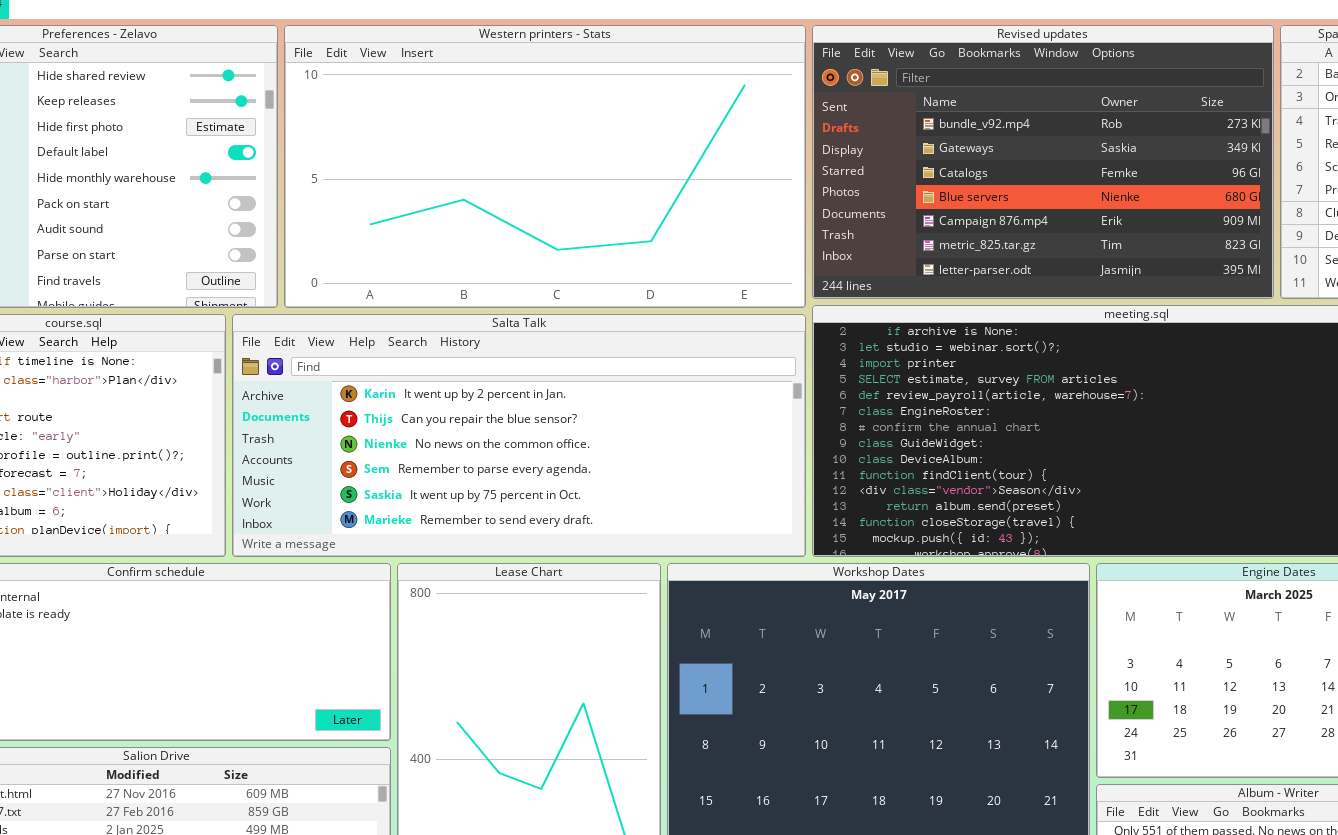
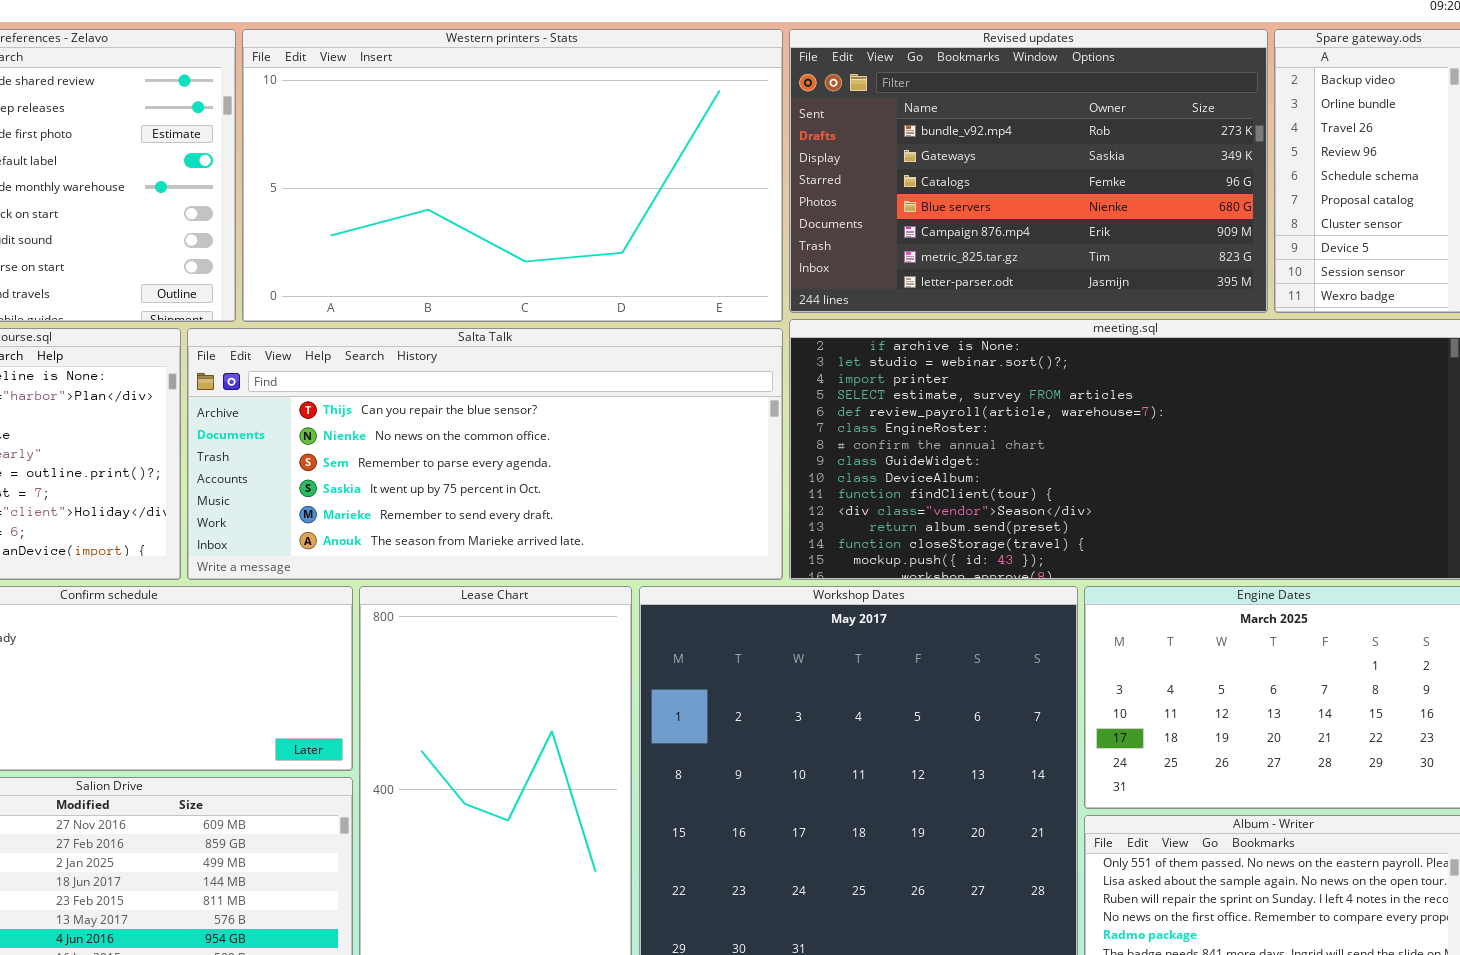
Salta Talk: [232,314,806,557] -> [187,328,783,580], scrolled down 1 row

